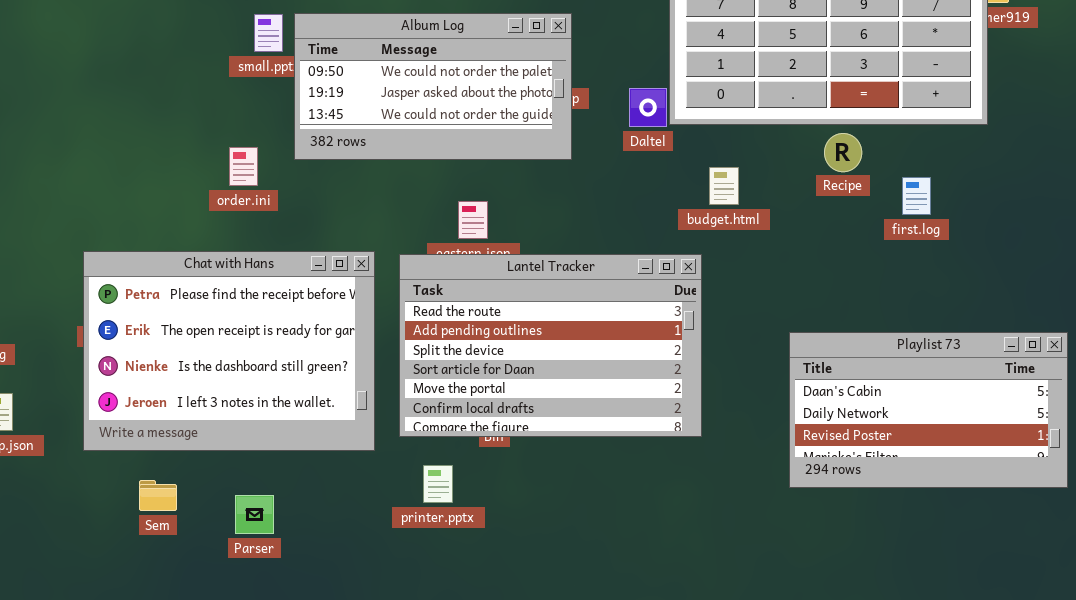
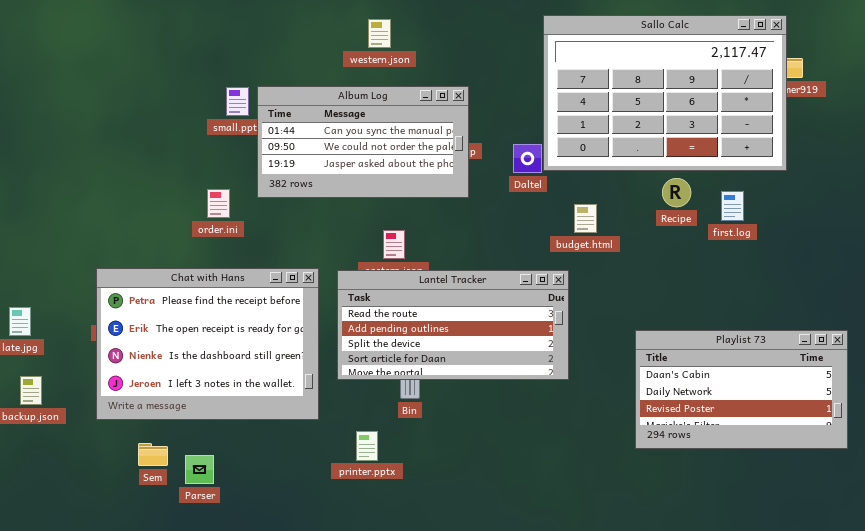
Album Log: [294,13,572,160] -> [257,86,469,198], scrolled up 1 row
first.log: [902,177,931,215] -> [721,191,744,221], moved
Lantel Tracker: [399,254,702,437] -> [337,270,569,380], resized
Parser: [235,495,274,534] -> [185,455,214,484], moved

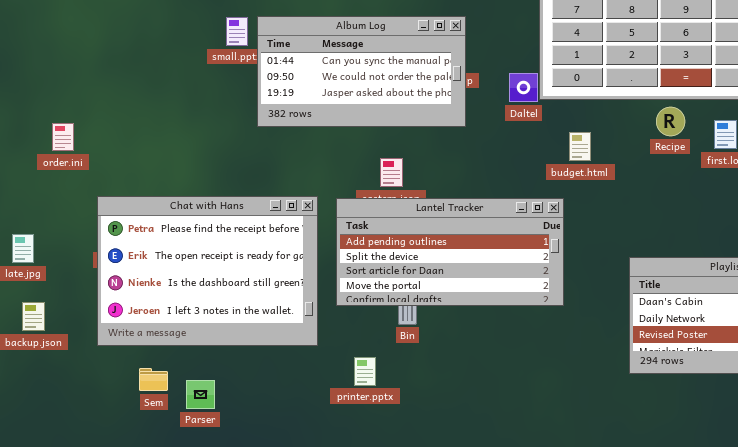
order.ini: [207,189,230,218] -> [52,123,74,151], moved
Lantel Tracker: [337,270,569,380] -> [336,198,564,306], scrolled down 1 row

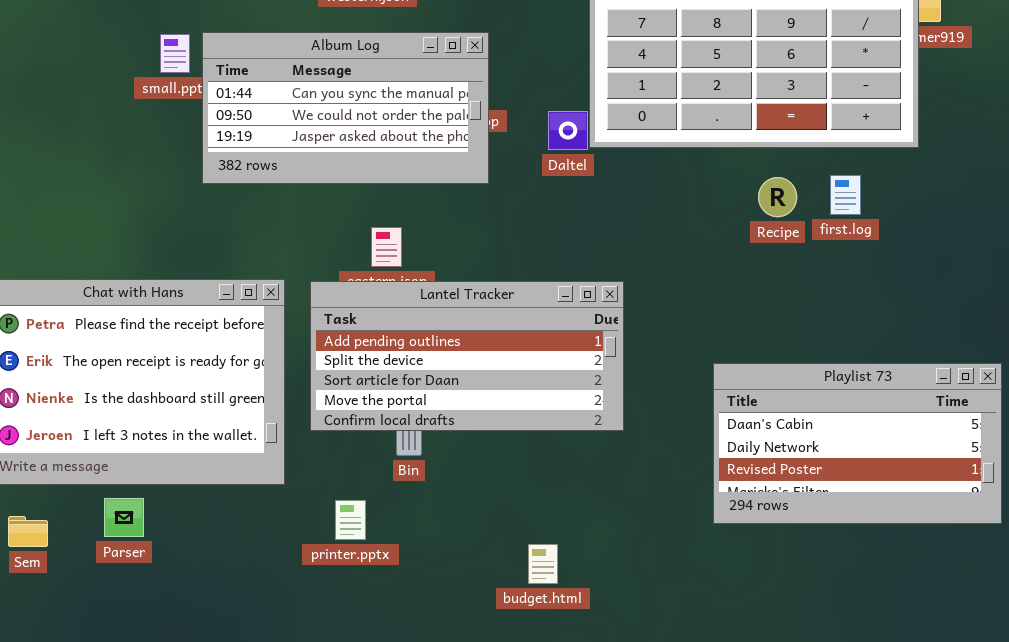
Recipe: [656,107,685,136] -> [758,177,797,217], moved
budget.html: [569,132,591,161] -> [528,544,558,584], moved
Sem: [139,368,168,391] -> [8,516,48,547], moved
Parser: [186,380,215,409] -> [104,498,144,537], moved

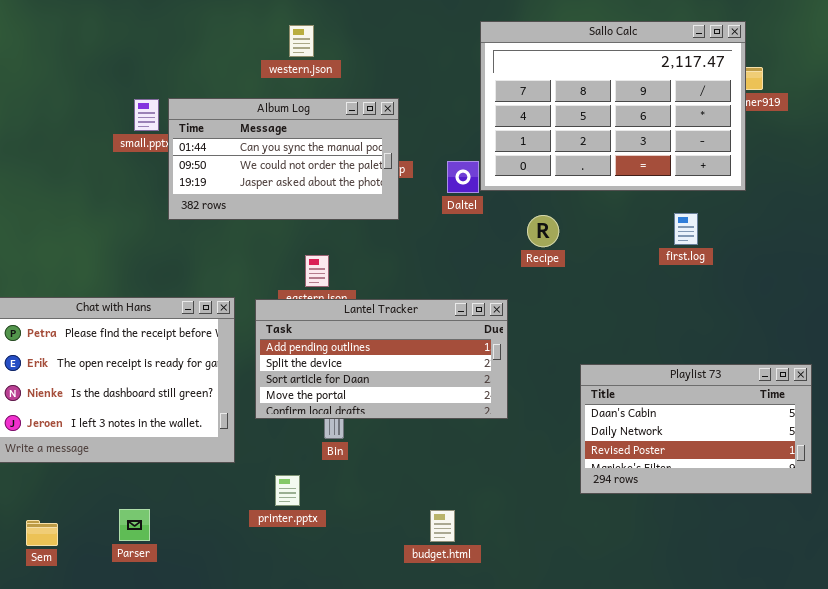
Recipe: [758,177,797,217] -> [527,215,559,247], moved
Parser: [104,498,144,537] -> [119,509,150,541], moved
Sem: [8,516,48,547] -> [26,520,58,546], moved

